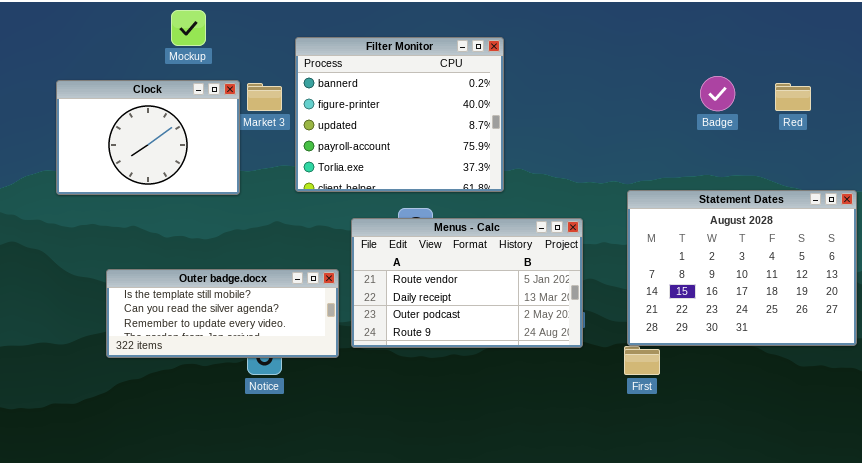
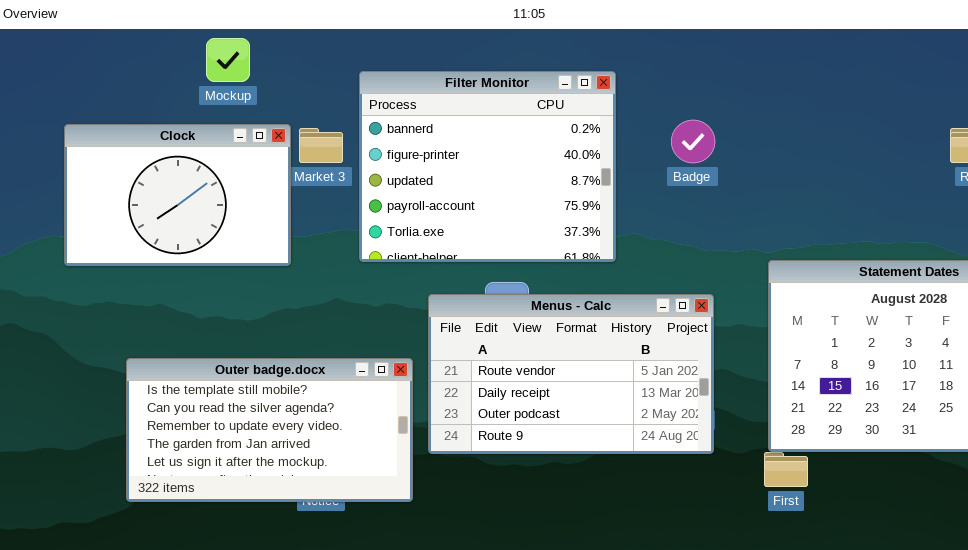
Badge: [700,76,735,111] -> [671,120,715,163], moved
Outer badge.docx: [106,269,339,358] -> [126,358,413,502], resized

